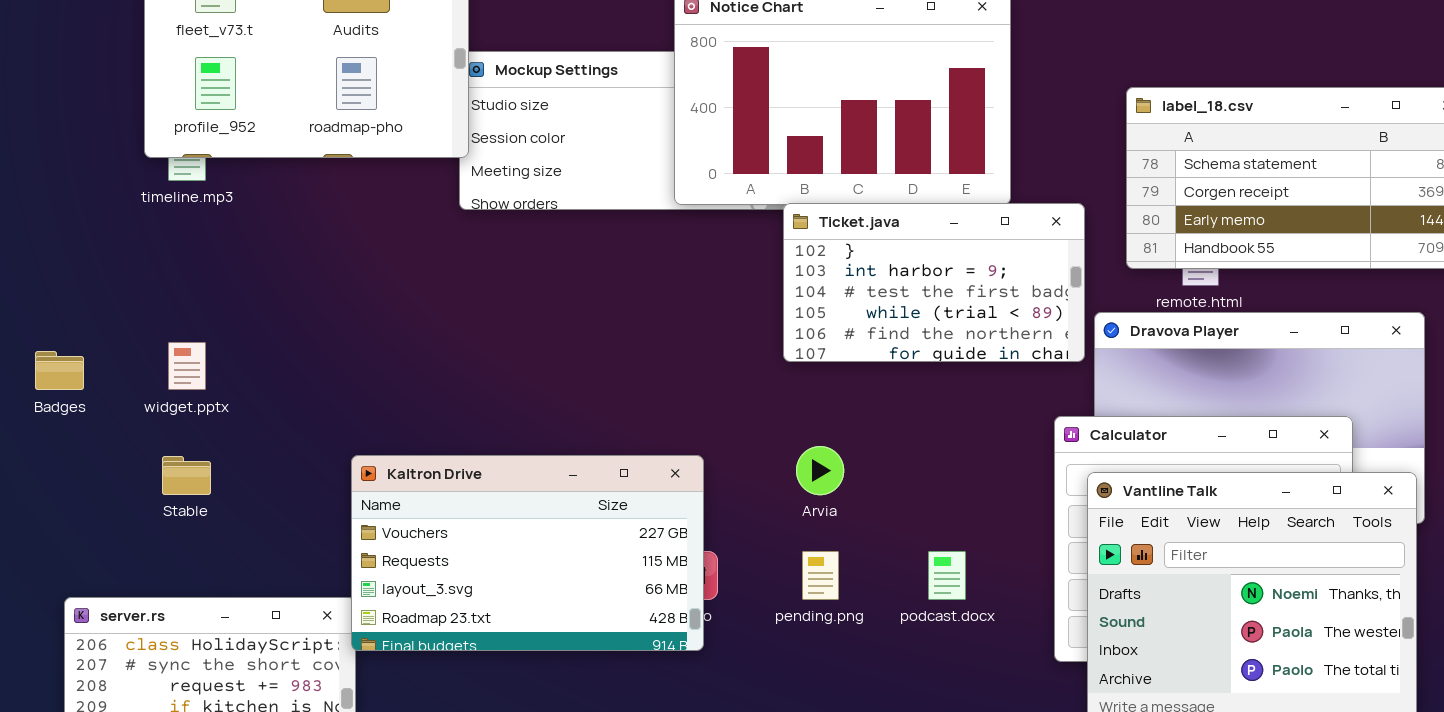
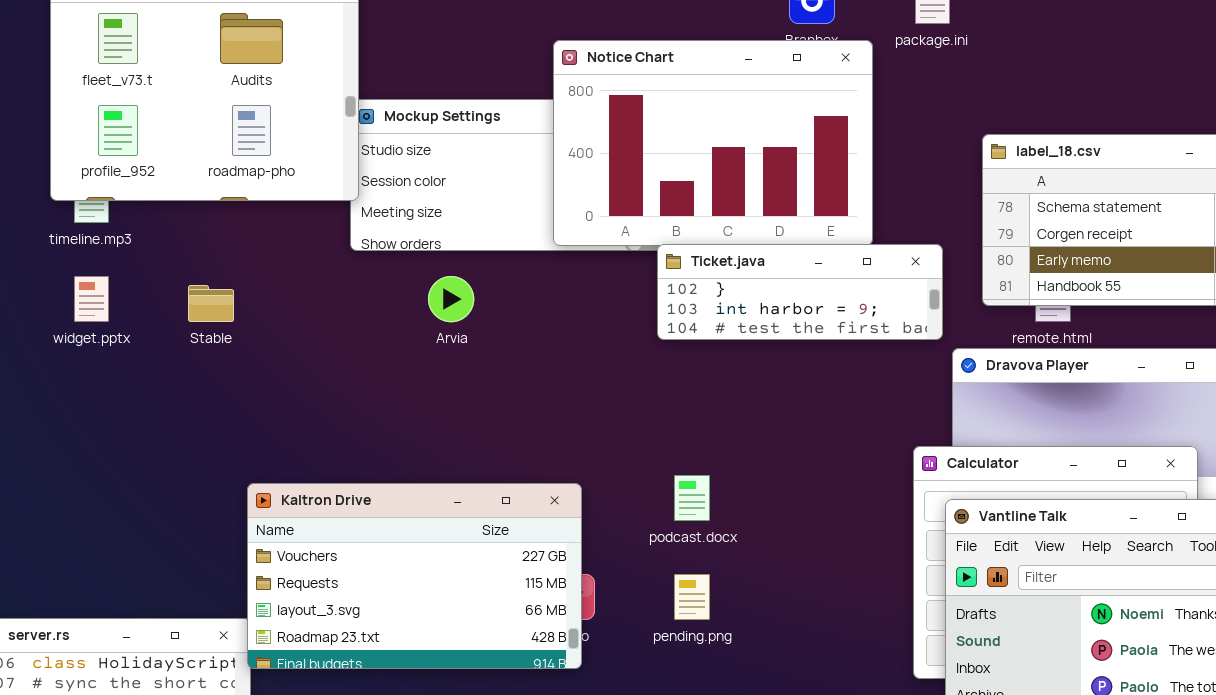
Ticket.java: [783,203,1085,362] -> [657,244,943,340], resized
widget.pptx: [168,342,206,390] -> [74,276,109,322], moved
Arvia: [796,446,844,495] -> [428,276,474,322], moved
Stable: [162,456,211,495] -> [188,285,234,322], moved
podcast.docx: [928,551,966,600] -> [674,475,710,521], moved

